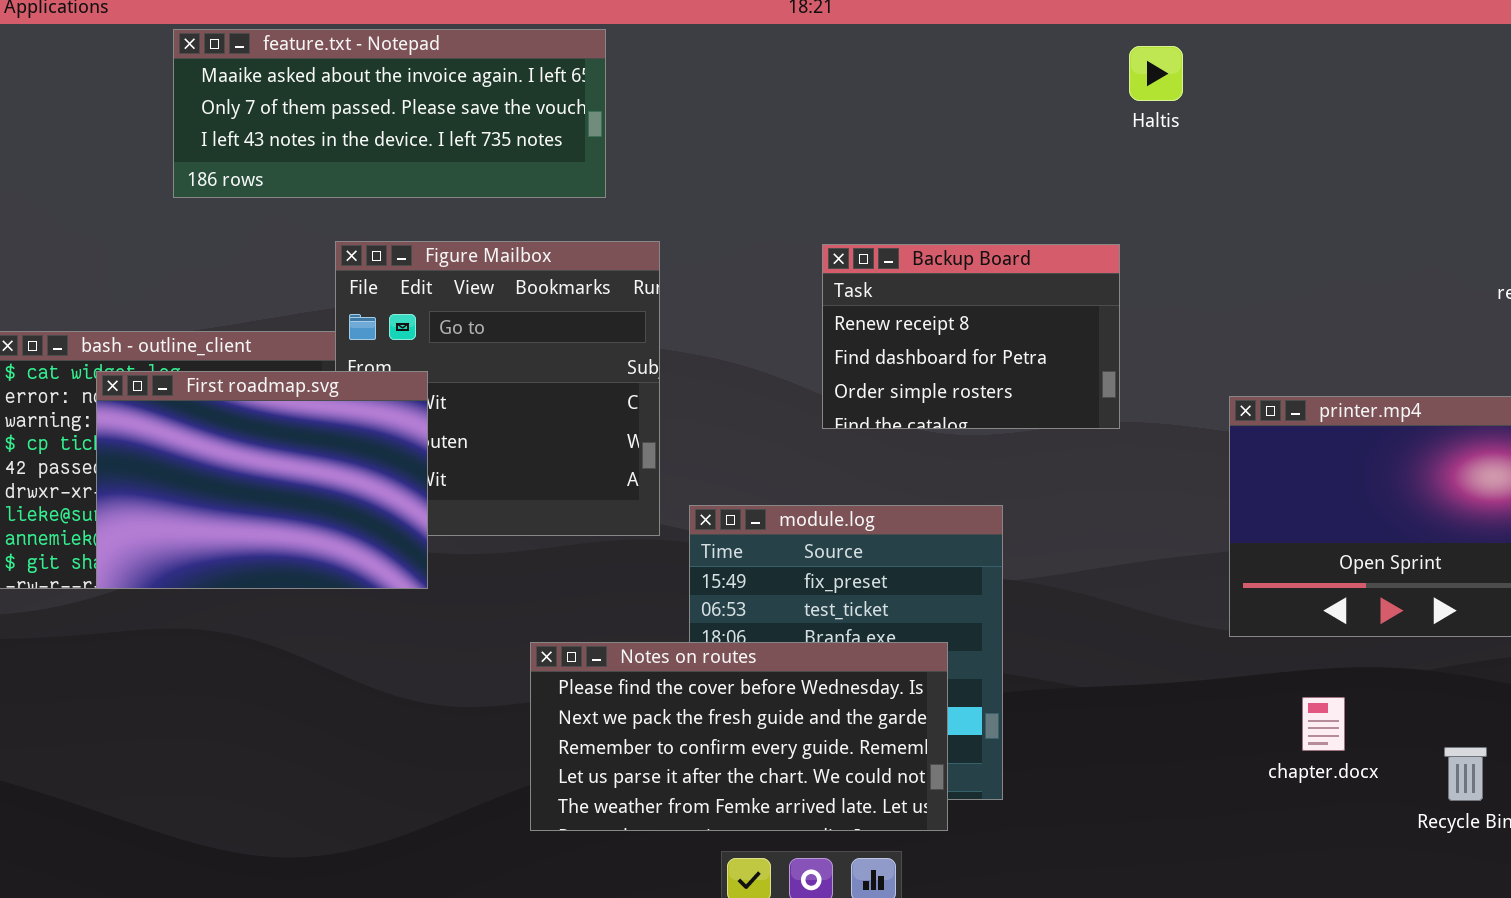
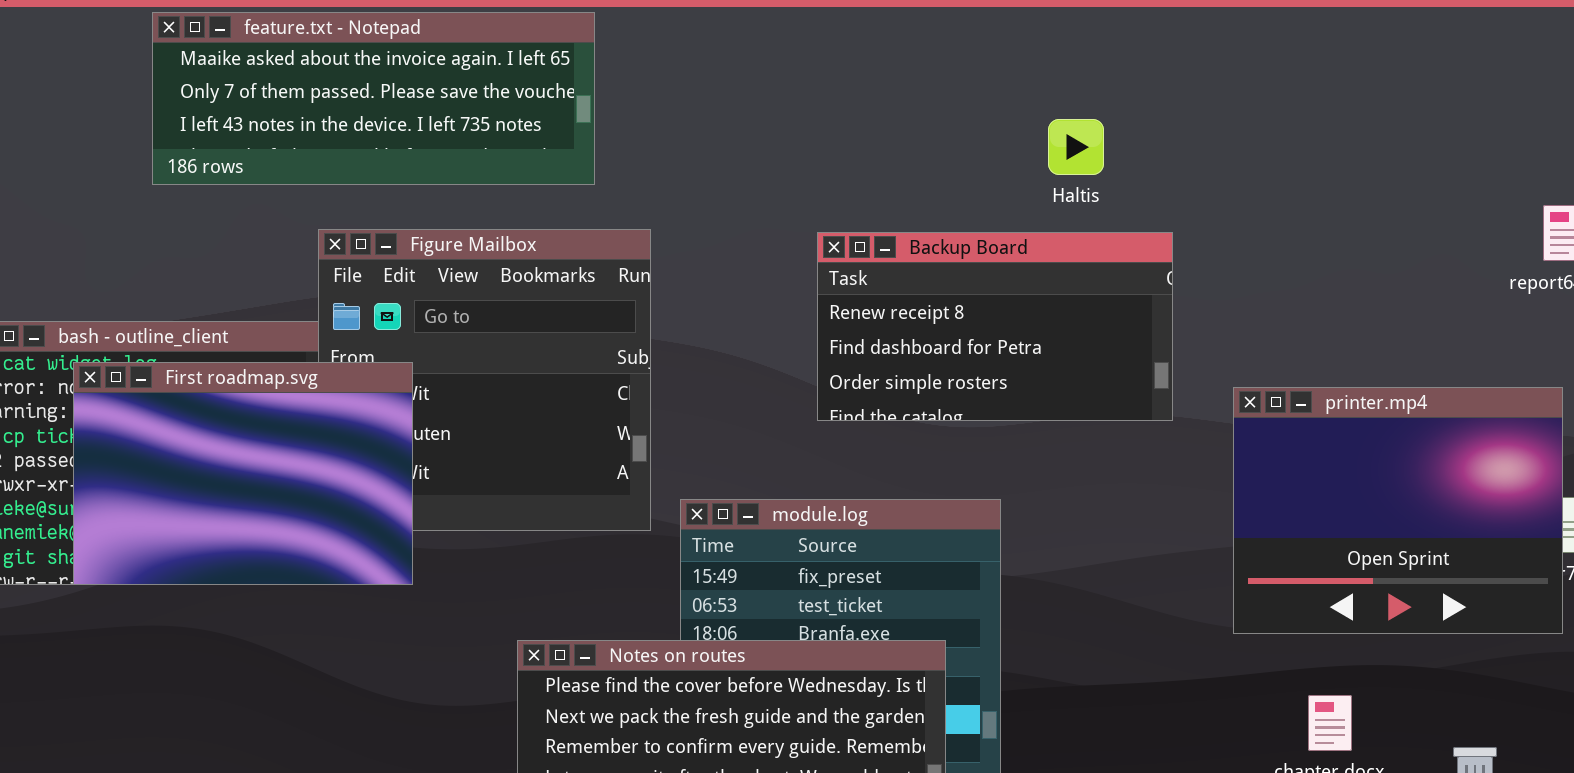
Haltis: [1129,46,1183,101] -> [1048,119,1104,175], moved
Backup Board: [822,244,1120,429] -> [817,232,1173,421], resized

